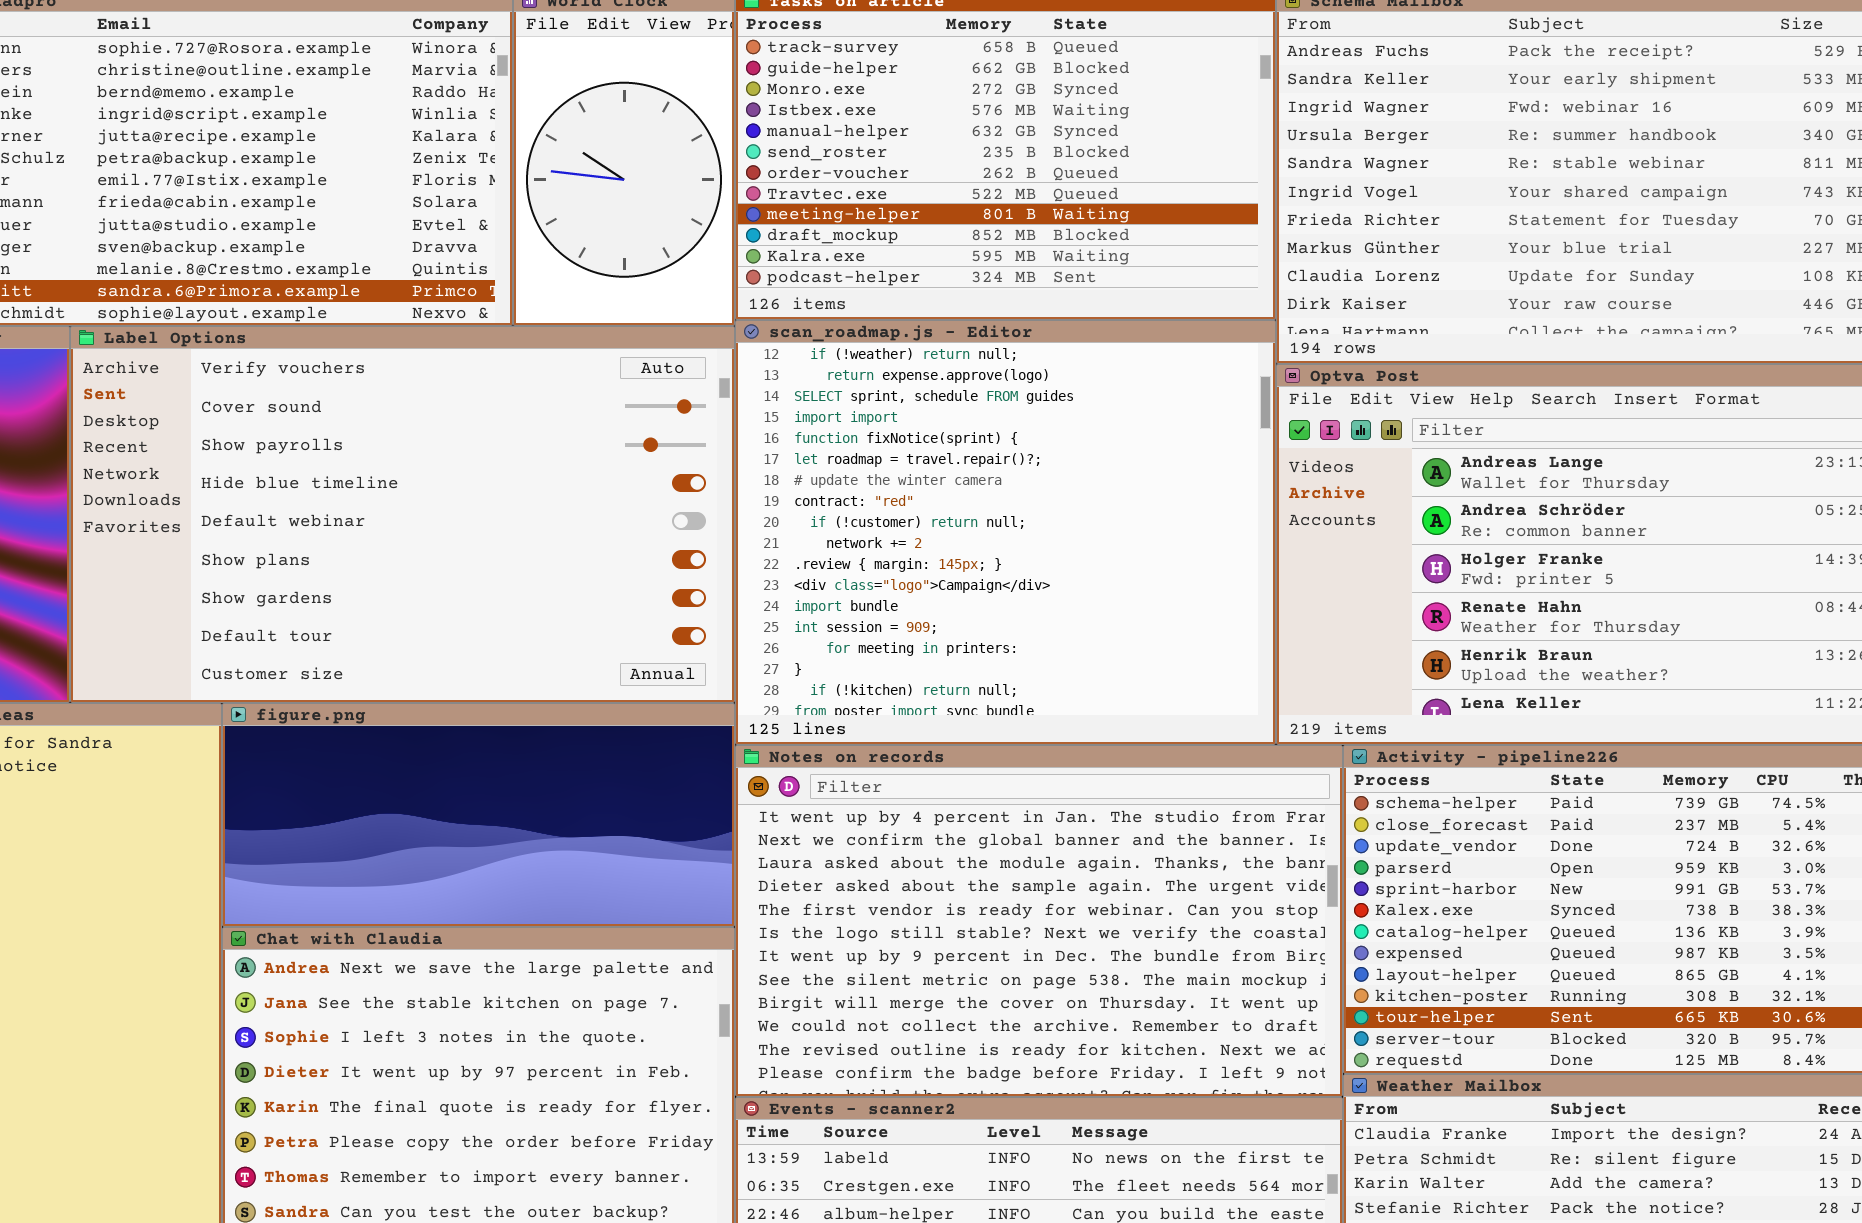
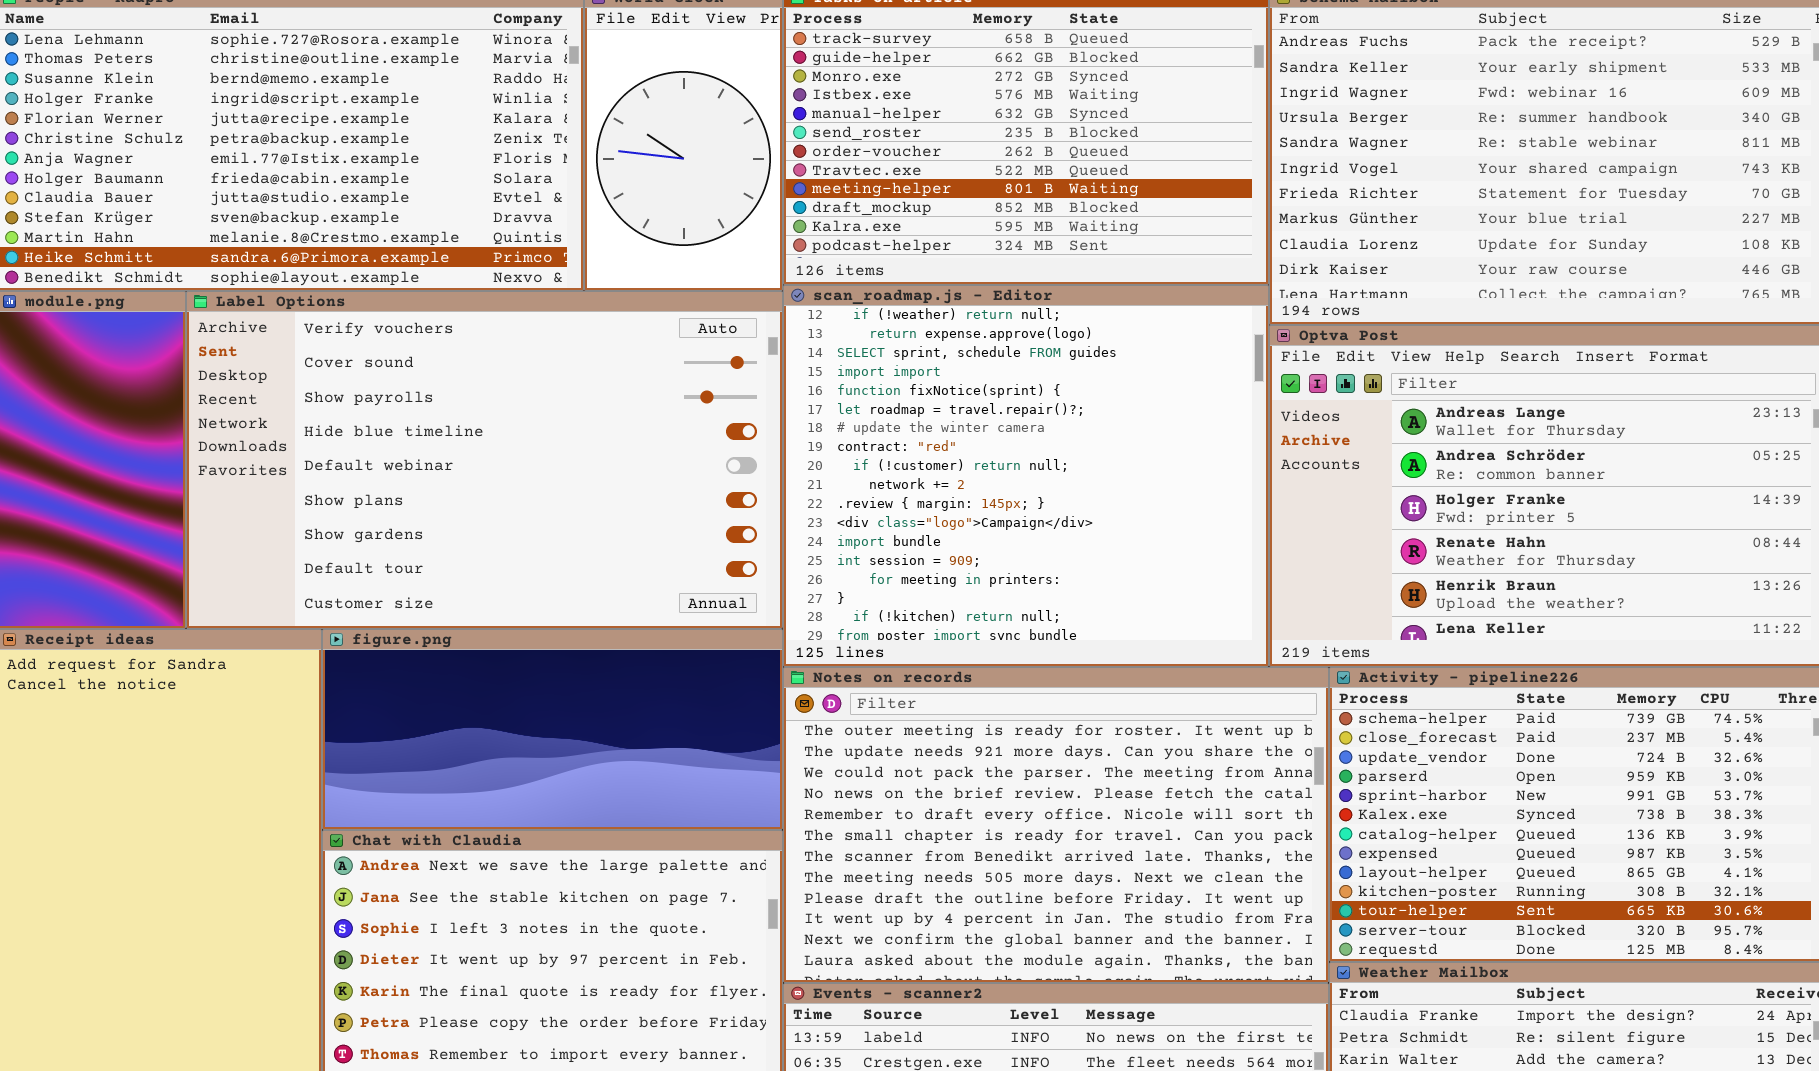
Notes on records: [735,745,1343,1097] -> [783,667,1329,983], scrolled up 9 rows

